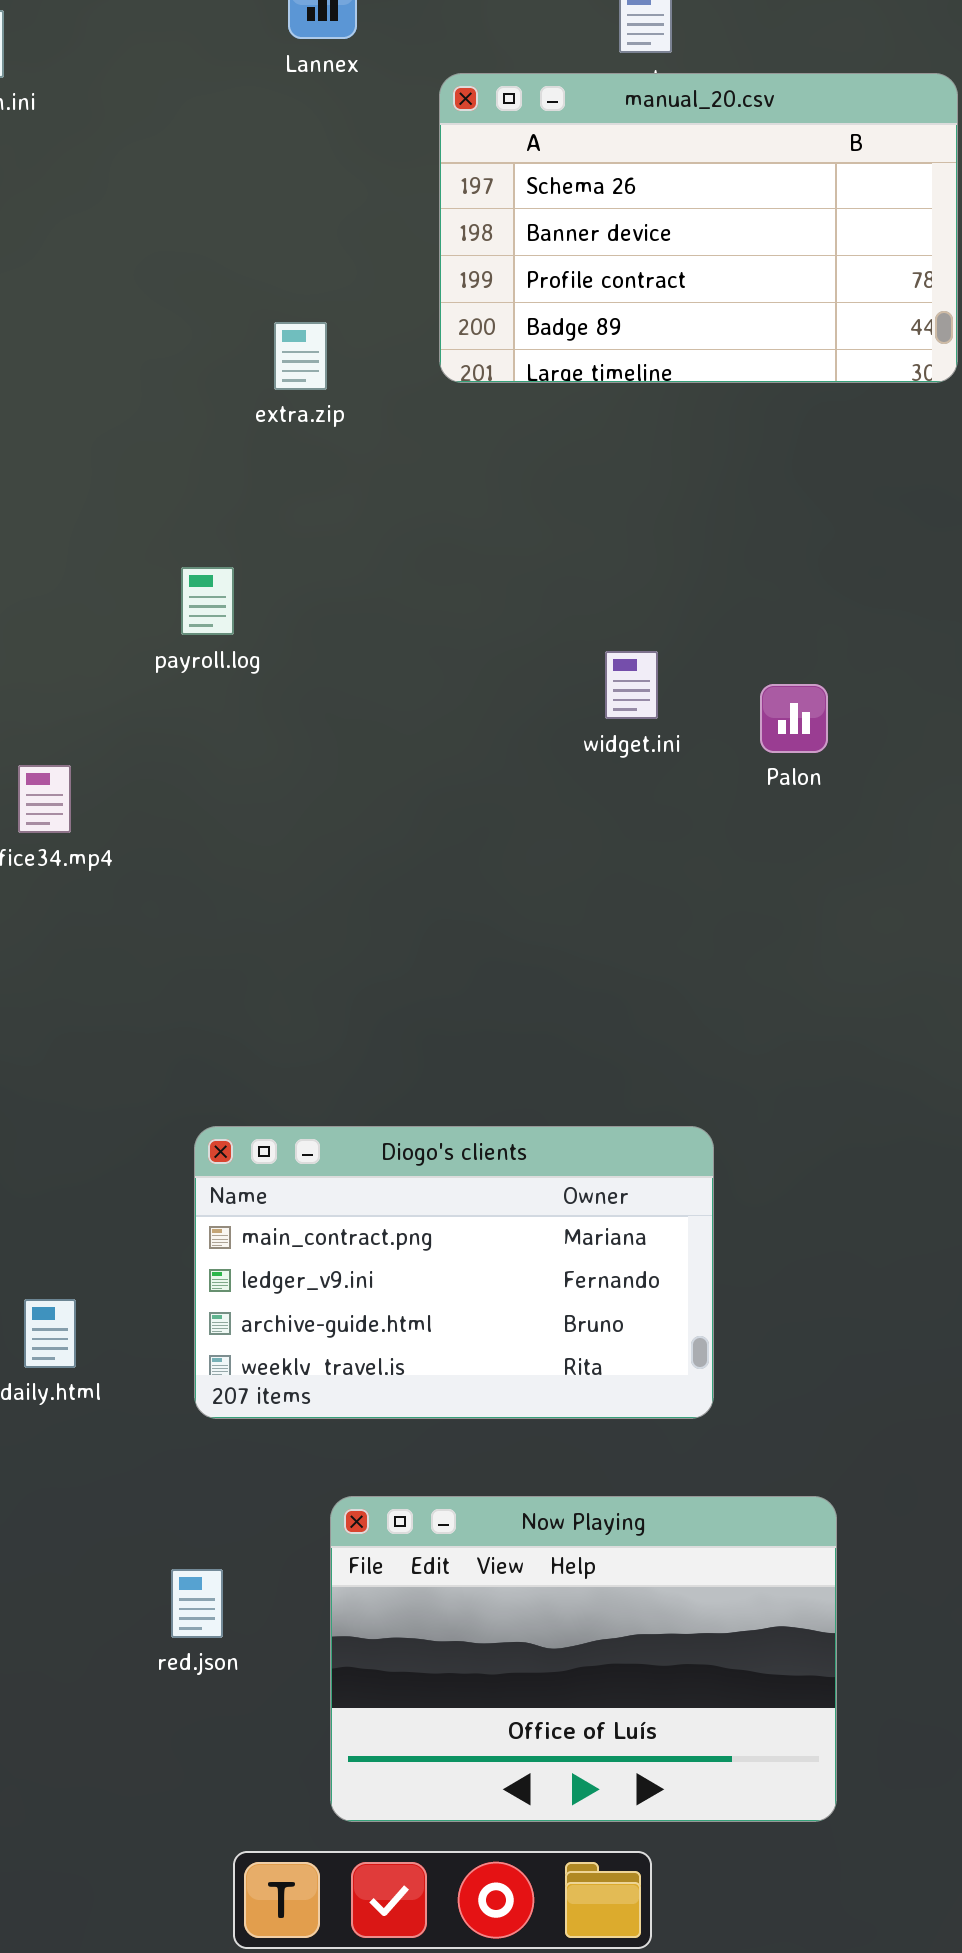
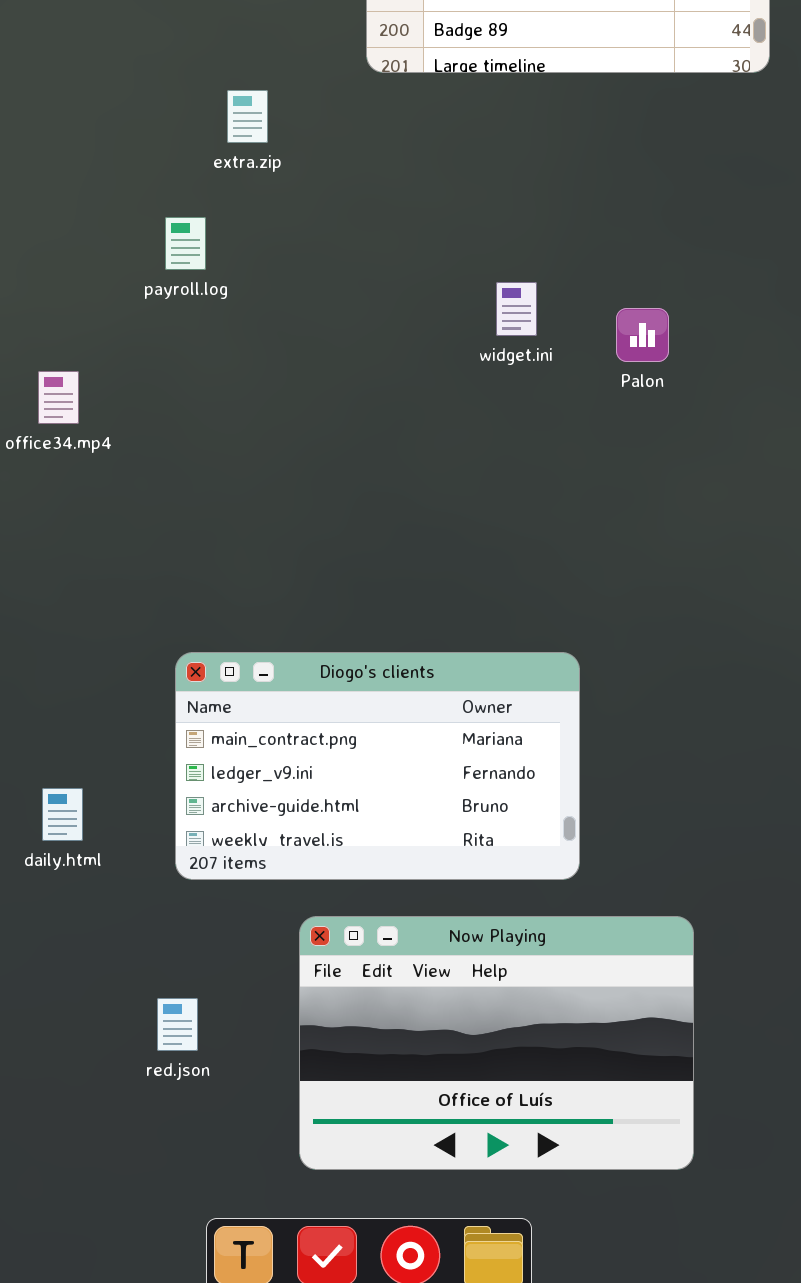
extra.zip: [274,322,327,390] -> [227,90,268,143], moved
Now Playing: [330,1496,837,1822] -> [299,916,694,1170], moved

